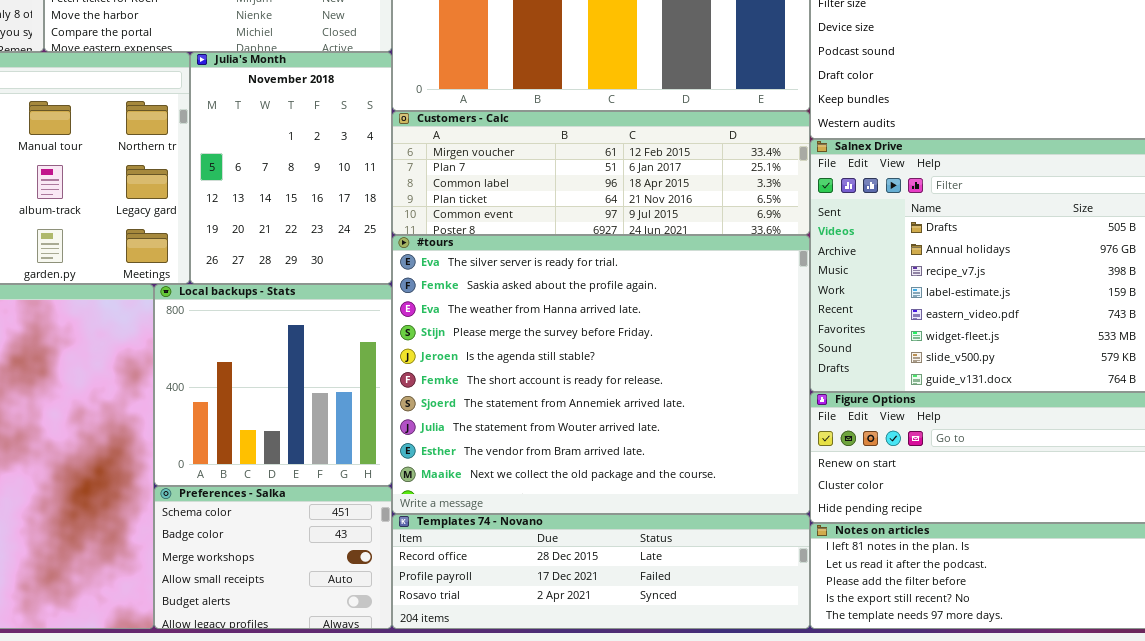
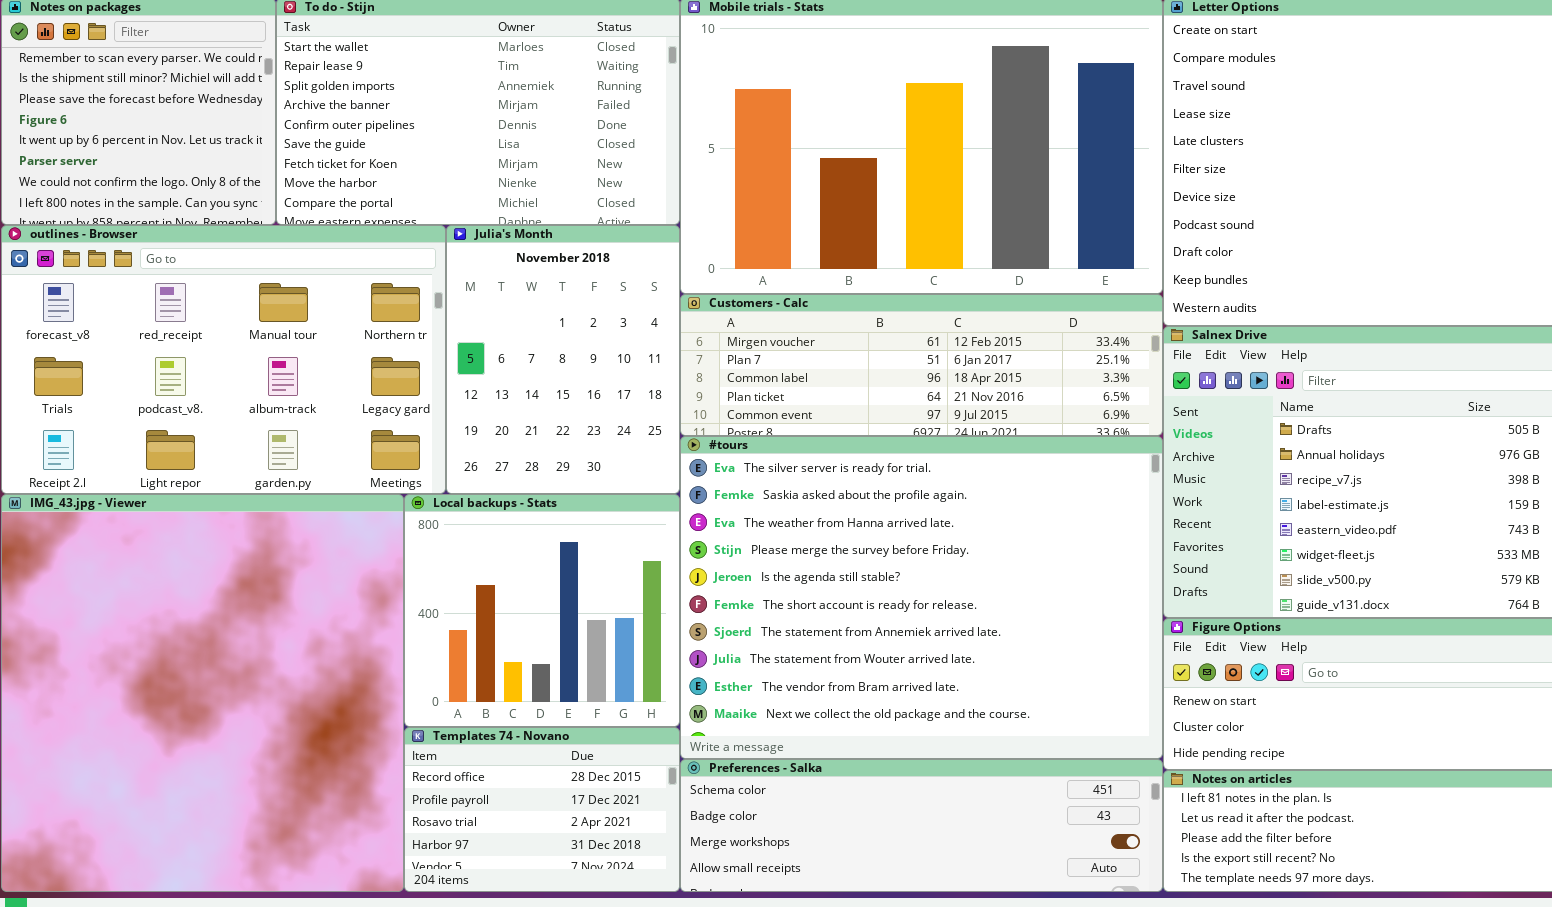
Preferences - Salka: [154,486,392,629] -> [680,759,1163,892], moved, resized
Templates 74 - Novano: [392,514,810,629] -> [404,727,680,892], moved, resized

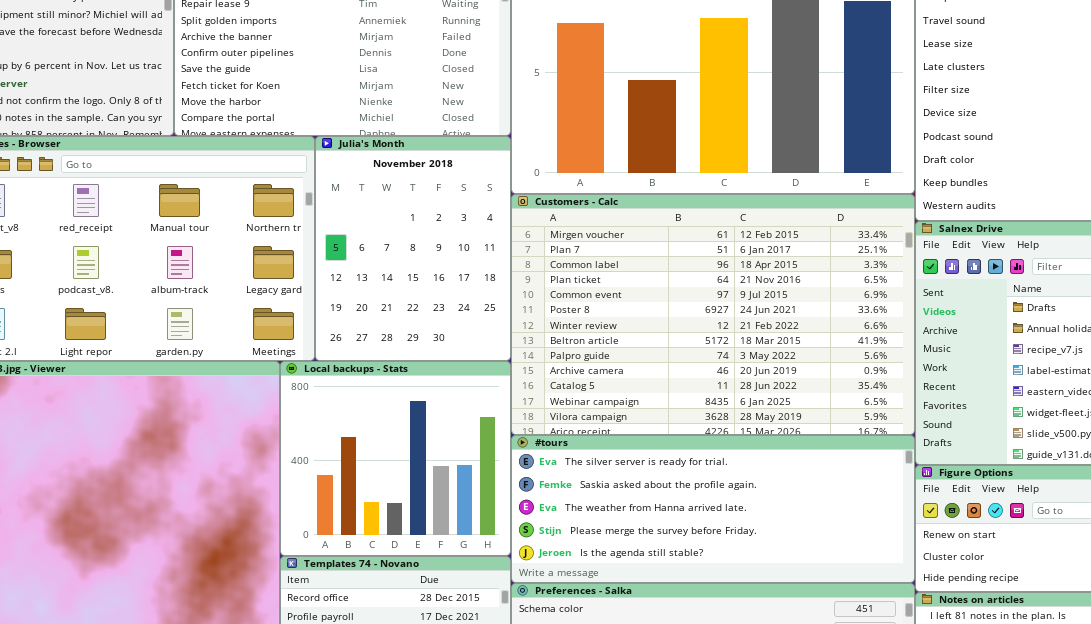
Customers - Calc: [680,294,1163,436] -> [511,194,915,435], resized
#tours: [680,436,1163,759] -> [511,435,915,583], resized

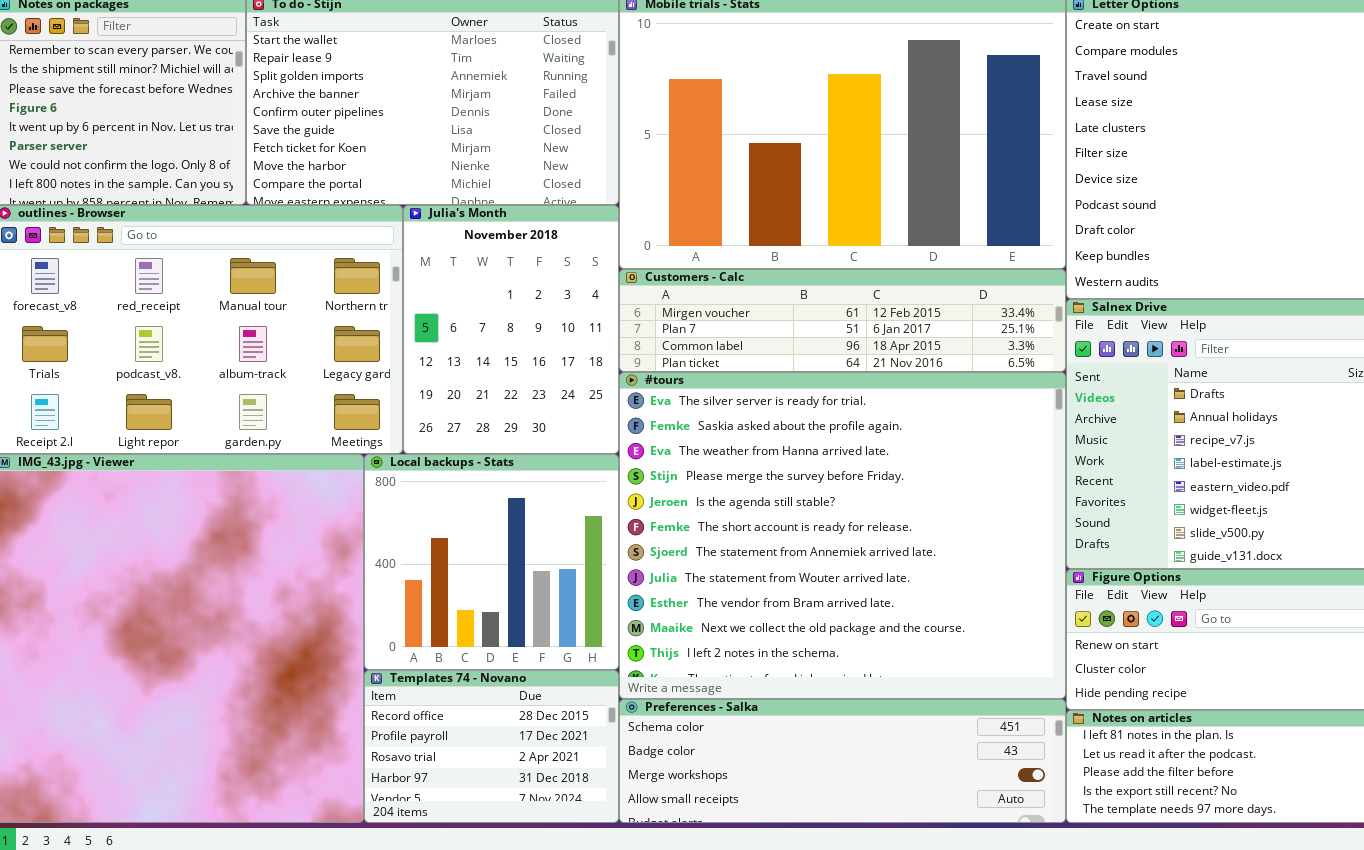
Customers - Calc: [511,194,915,435] -> [619,269,1066,372], resized
#tours: [511,435,915,583] -> [619,372,1066,699], resized

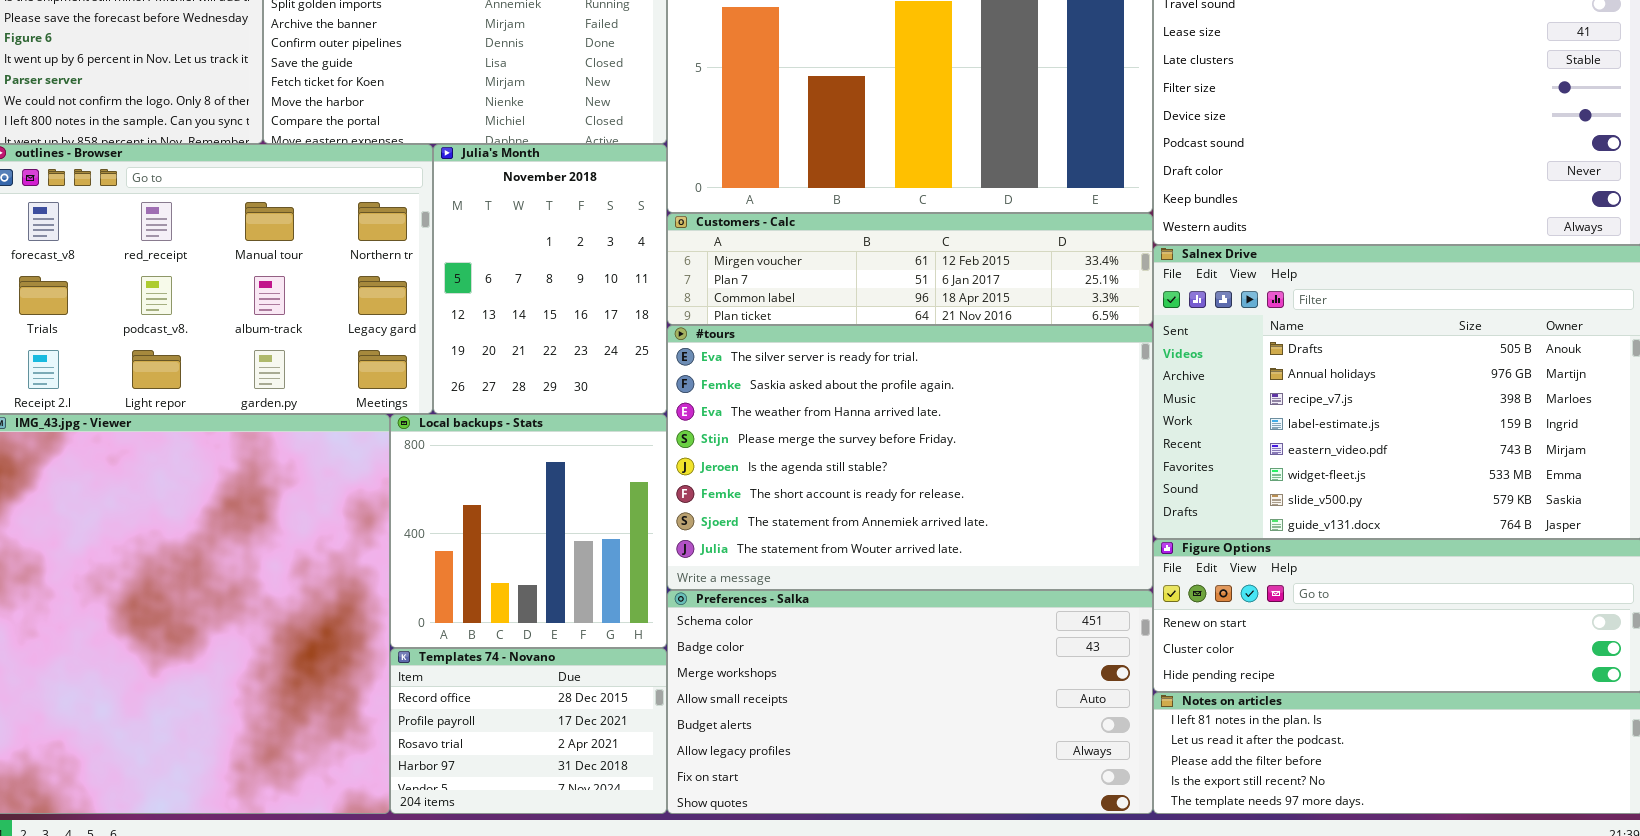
#tours: [619,372,1066,699] -> [667,325,1153,590], resized
Preferences - Salka: [619,699,1066,823] -> [667,590,1153,814], resized

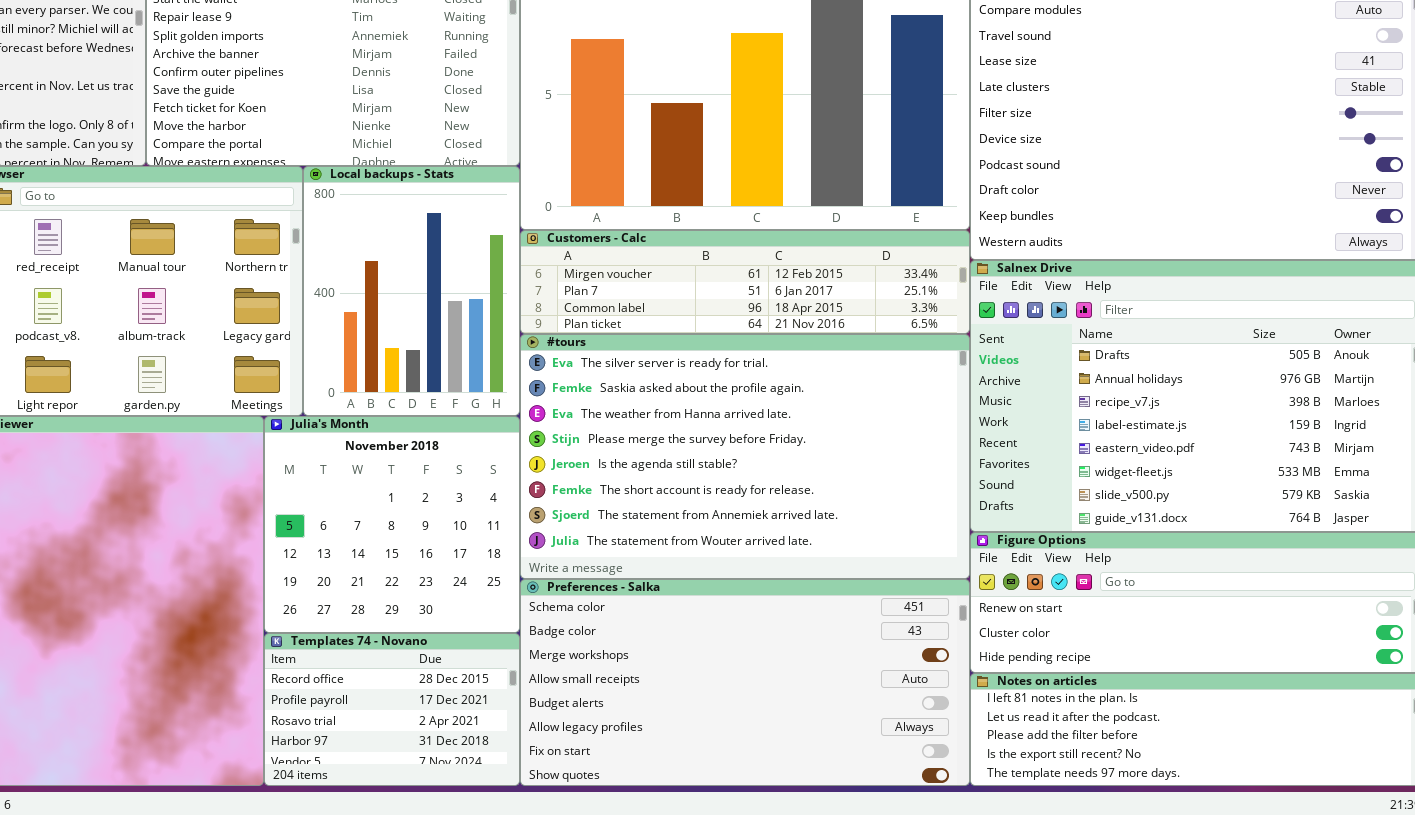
Julia's Month: [433,144,667,414] -> [264,416,520,633], moved, resized
Local backups - Stats: [390,414,667,648] -> [303,166,520,416], moved, resized

